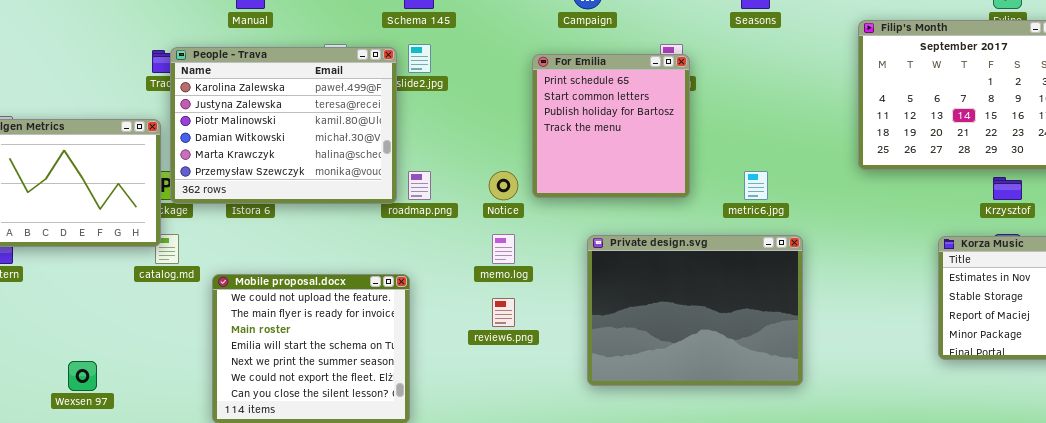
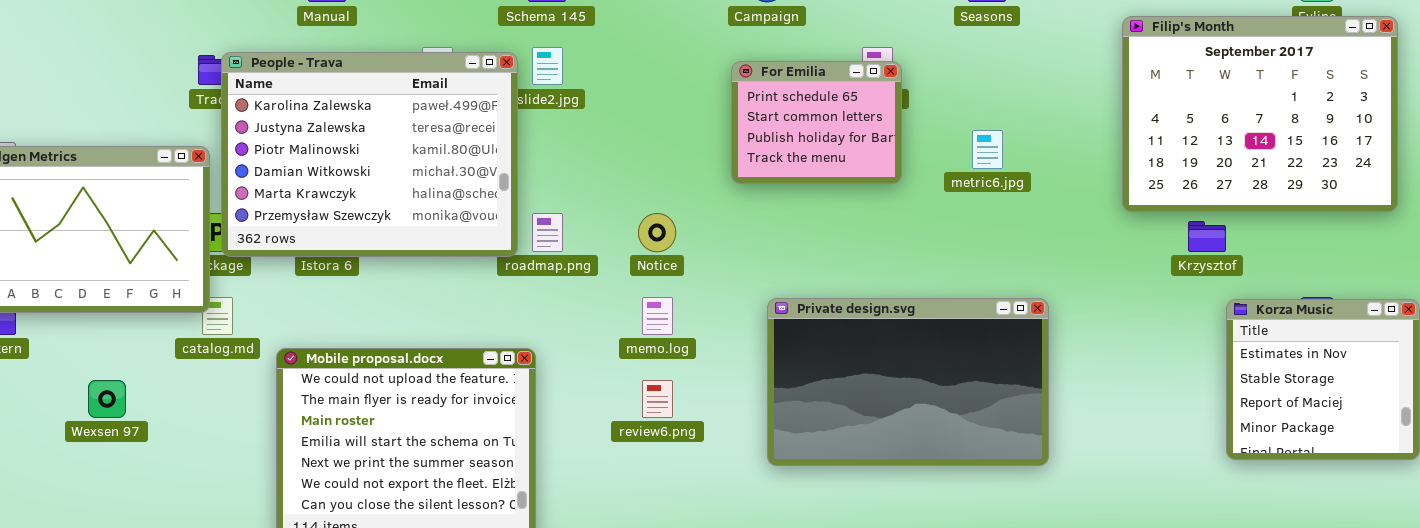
For Emilia: [532,54,690,198] -> [731,61,902,184], resized
metric6.jpg: [744,171,768,200] -> [972,130,1003,169], moved
Krzysztof: [993,177,1022,200] -> [1188,221,1226,252], moved
Private design.svg: [587,235,803,386] -> [767,298,1049,466], resized
Wexsen 97: [68,361,97,391] -> [88,380,126,418], moved

